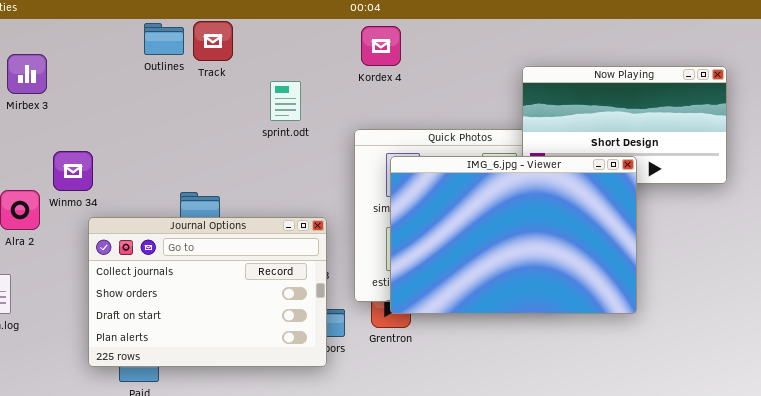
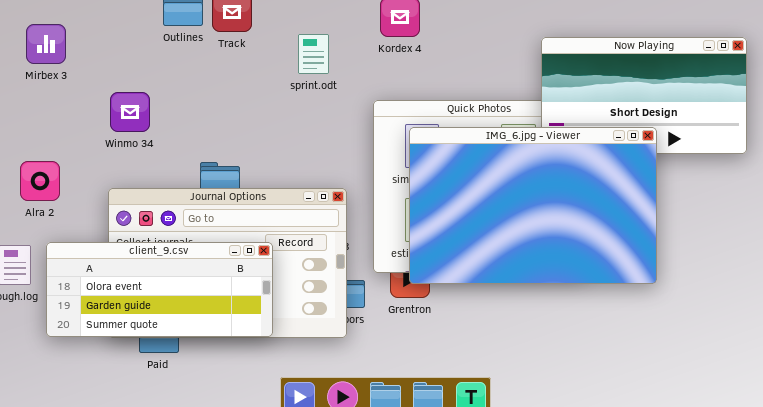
sprint.odt: [270,81,301,121] -> [298,34,329,74], moved
Winmo 34: [53,151,93,191] -> [110,92,150,132], moved
client_9.csv: none -> [46,242,273,337], opened

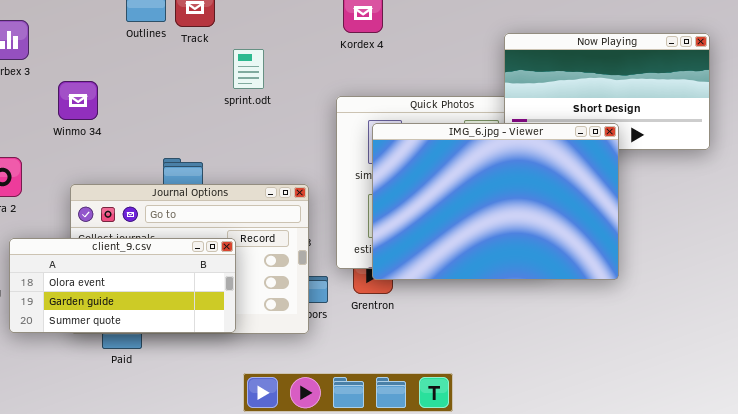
sprint.odt: [298,34,329,74] -> [233,49,264,89], moved
Winmo 34: [110,92,150,132] -> [58,81,98,120], moved

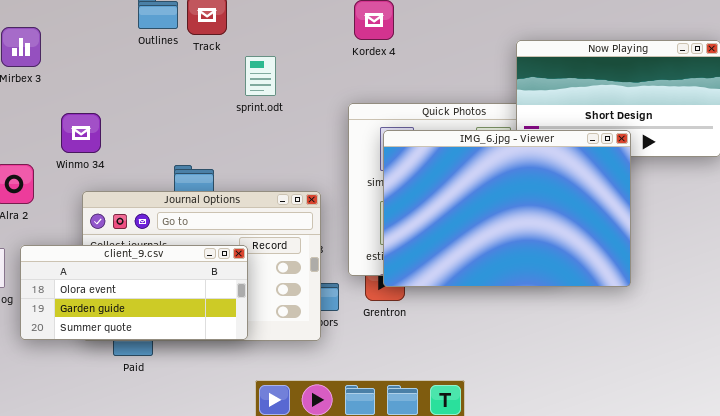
Winmo 34: [58,81,98,120] -> [61,113,101,153], moved

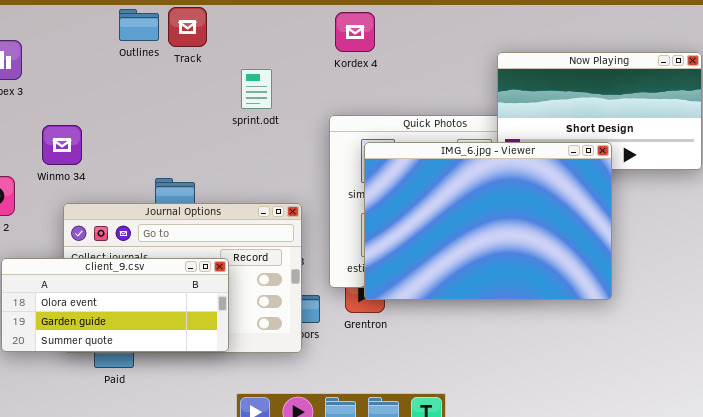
sprint.odt: [245,56,276,96] -> [241,69,272,109], moved

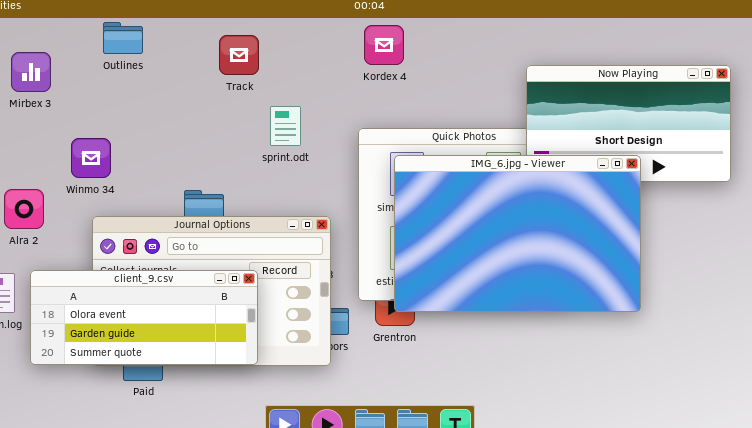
Track: [168,7,207,47] -> [219,35,259,75], moved
Outlines: [119,9,159,41] -> [103,22,143,54], moved
sprint.odt: [241,69,272,109] -> [270,106,301,146], moved

